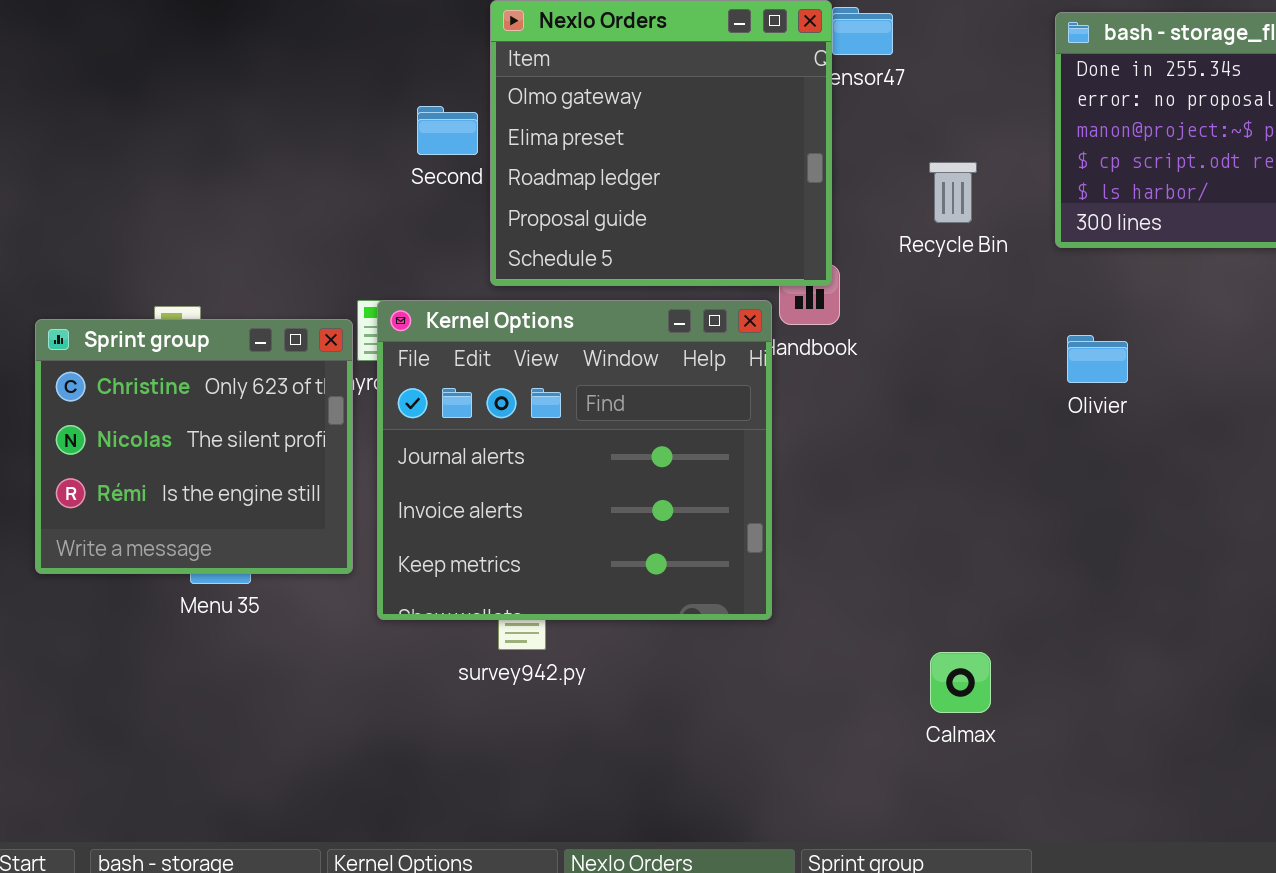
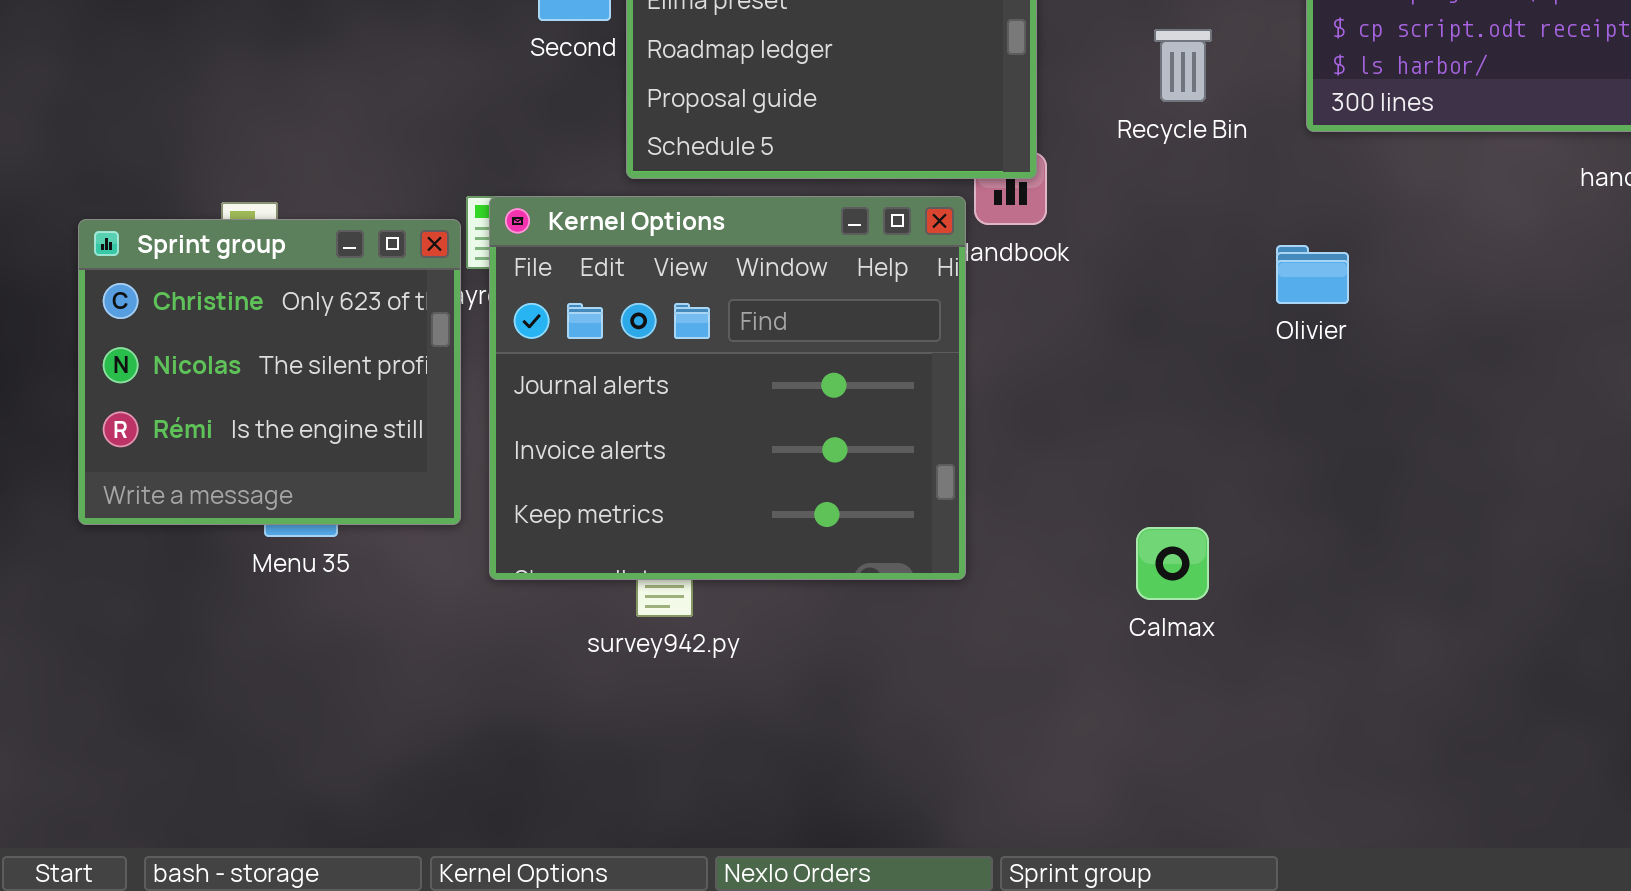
Olivier: [1067,335,1128,383] -> [1276,245,1349,304], moved
Calmax: [930,652,991,713] -> [1136,527,1209,600], moved

